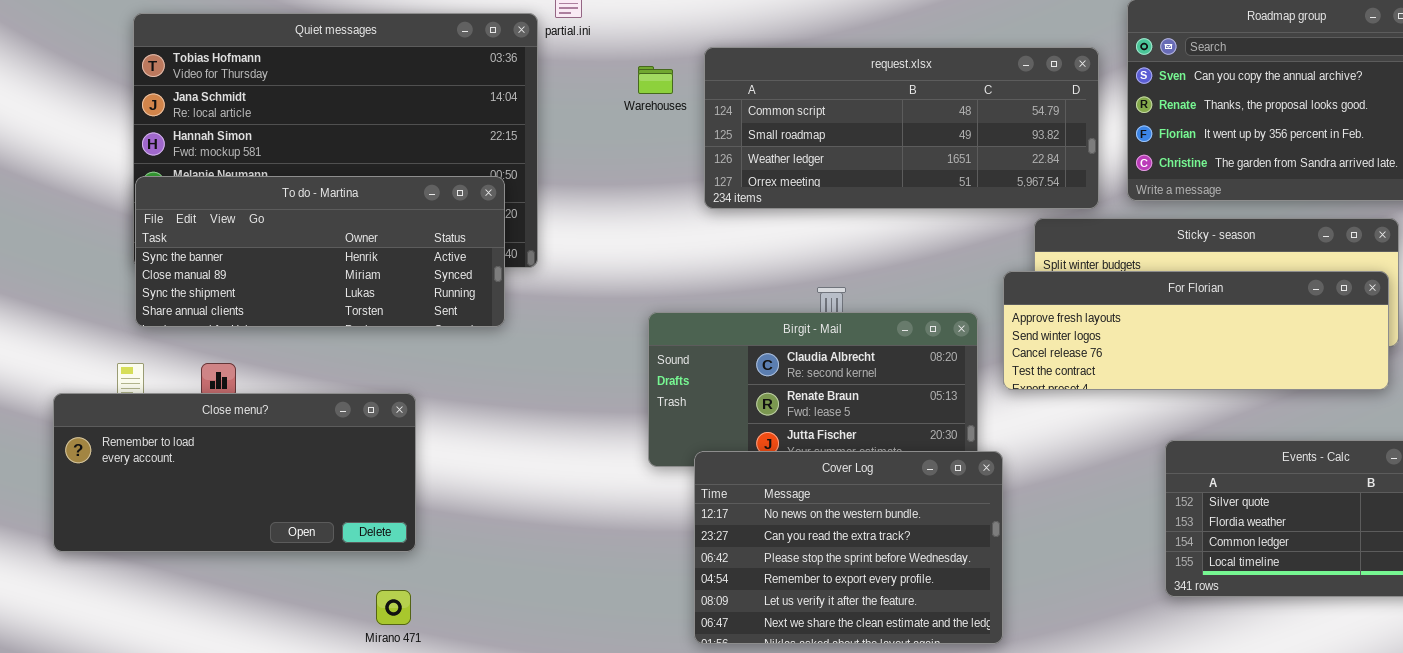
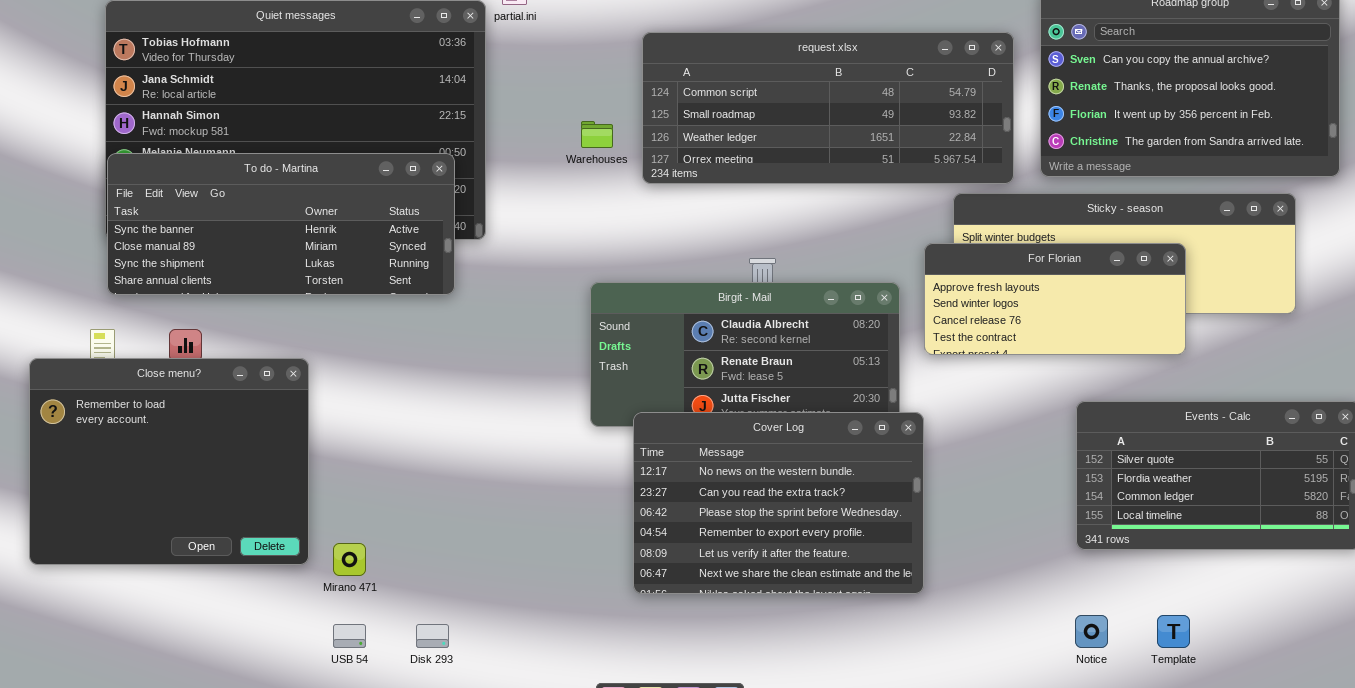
Warehouses: [638,66,673,94] -> [581,121,613,148], moved
For Florian: [1003,271,1389,390] -> [924,243,1186,355], resized
Close menu?: [53,393,416,552] -> [29,358,309,565], resized

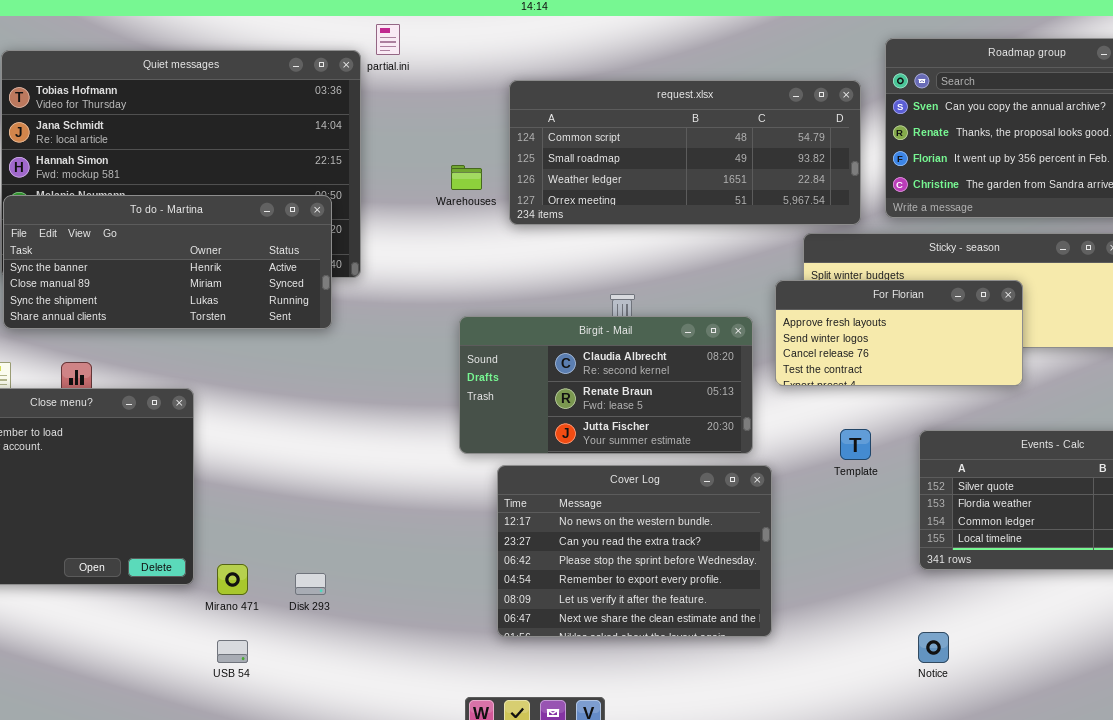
Cover Log: [633,412,924,594] -> [497,465,772,637], moved
Template: [1157,615,1190,648] -> [840,429,871,460], moved
Disk 293: [416,624,449,648] -> [295,573,326,595], moved

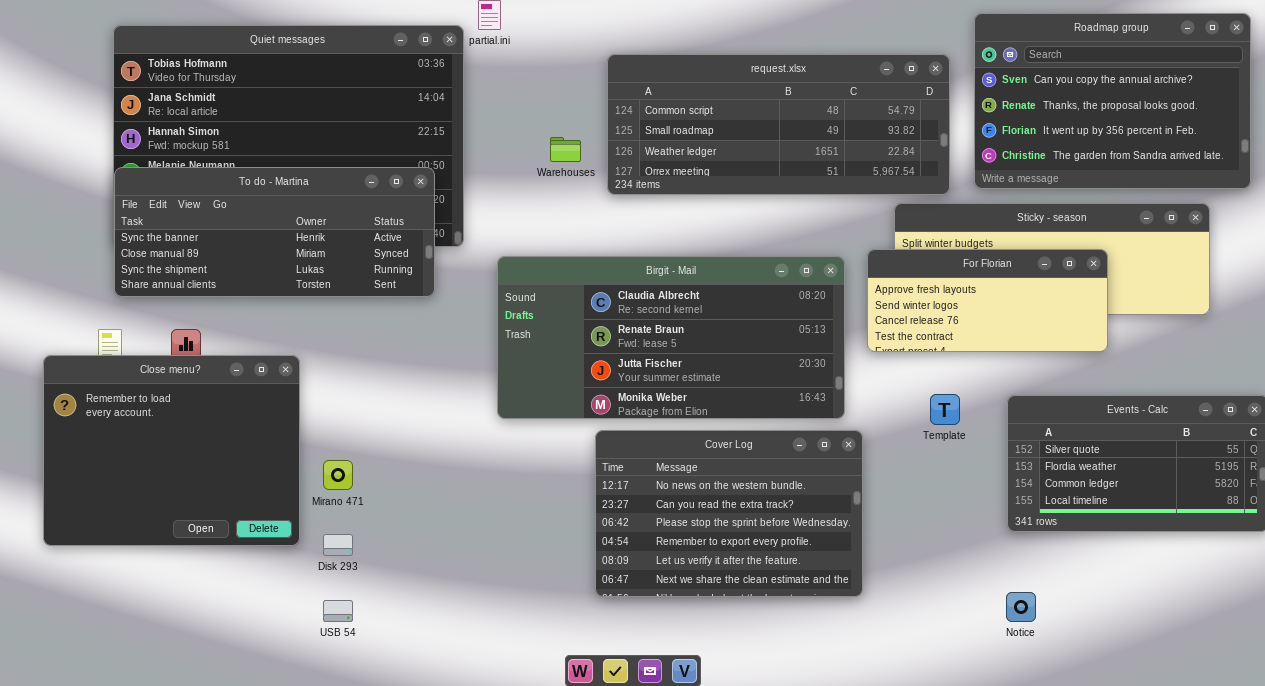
Birgit - Mail: [459,316,753,454] -> [497,256,845,419], resized
Mirano 471: [217,564,248,595] -> [323,460,353,490], moved
Disk 293: [295,573,326,595] -> [323,534,353,556], moved

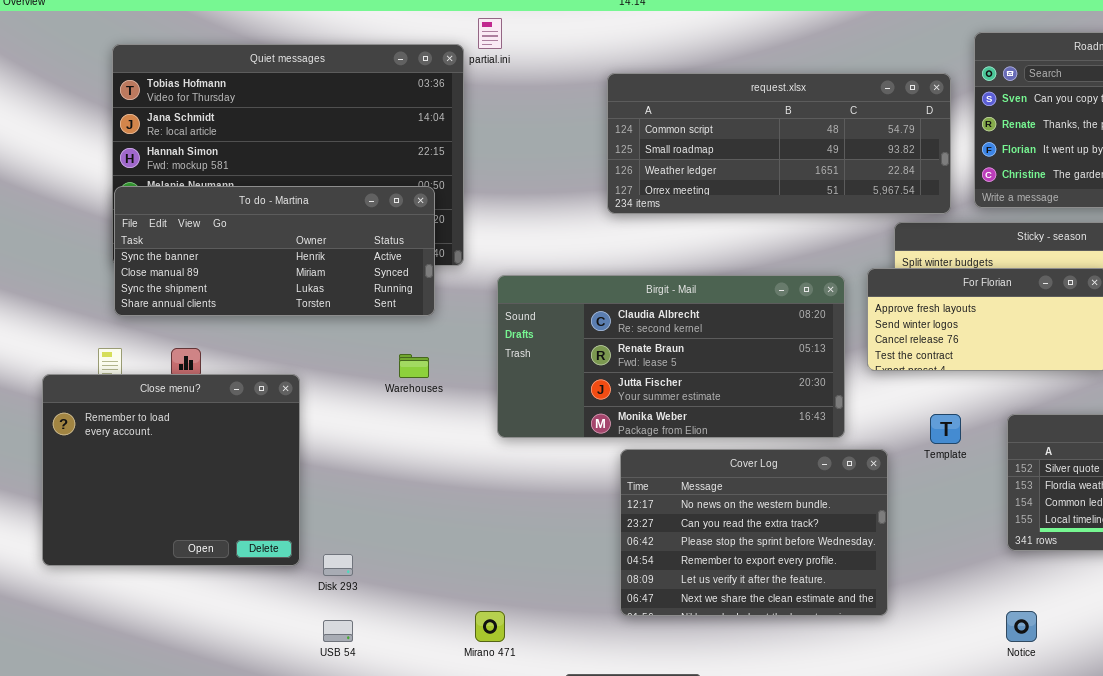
Warehouses: [550,137,581,162] -> [399,354,429,378], moved
Cover Log: [595,430,863,597] -> [620,449,888,616], moved
Mirano 471: [323,460,353,490] -> [475,611,505,642], moved

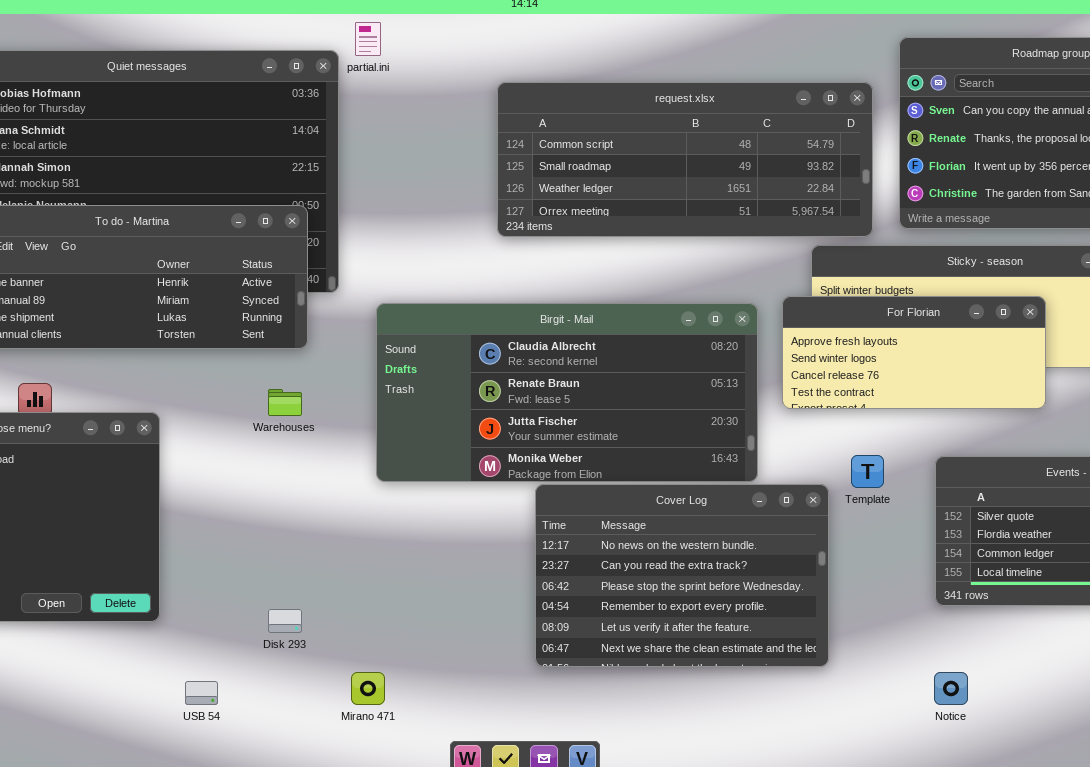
Cover Log: [620,449,888,616] -> [535,484,829,667], moved
Disk 293: [323,554,353,576] -> [268,609,302,633], moved

